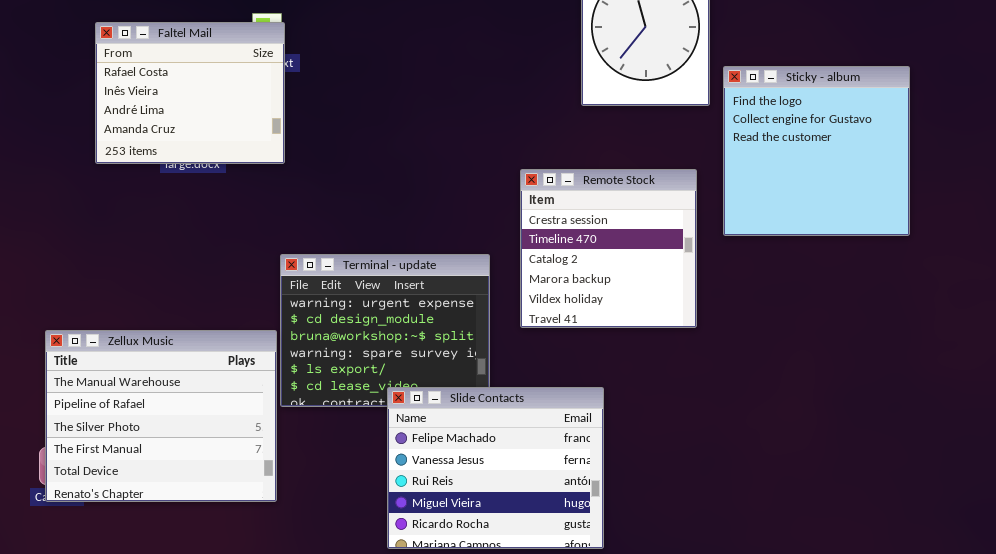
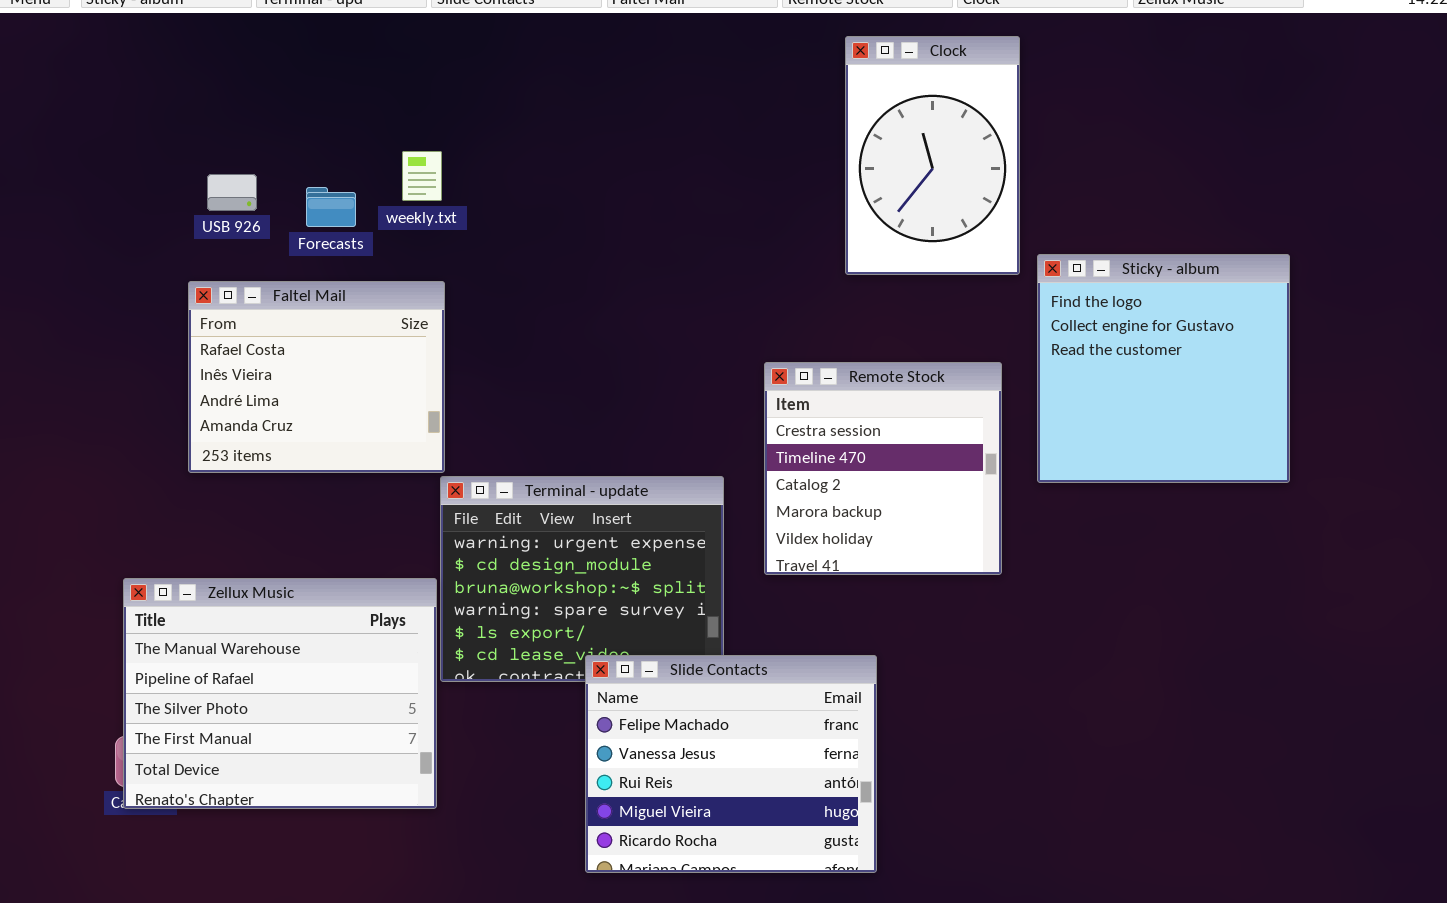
Faltel Mail: [95,22,285,164] -> [188,281,445,473], moved
Sticky - album: [723,66,910,236] -> [1037,254,1290,483], moved

